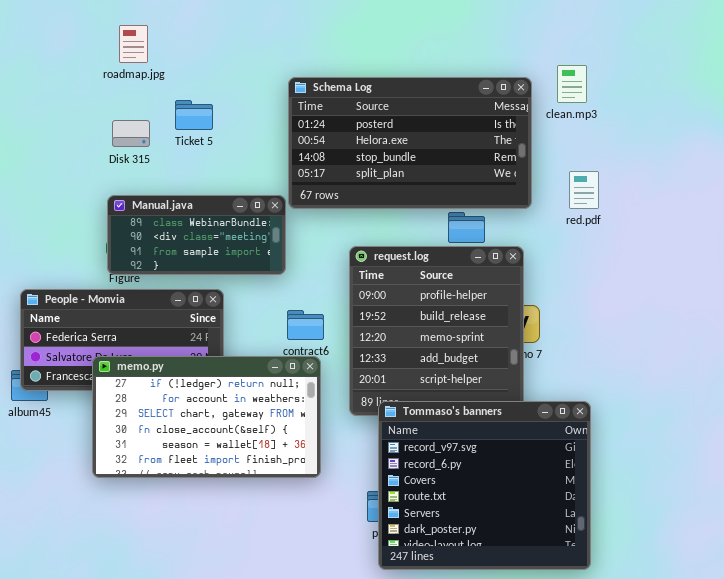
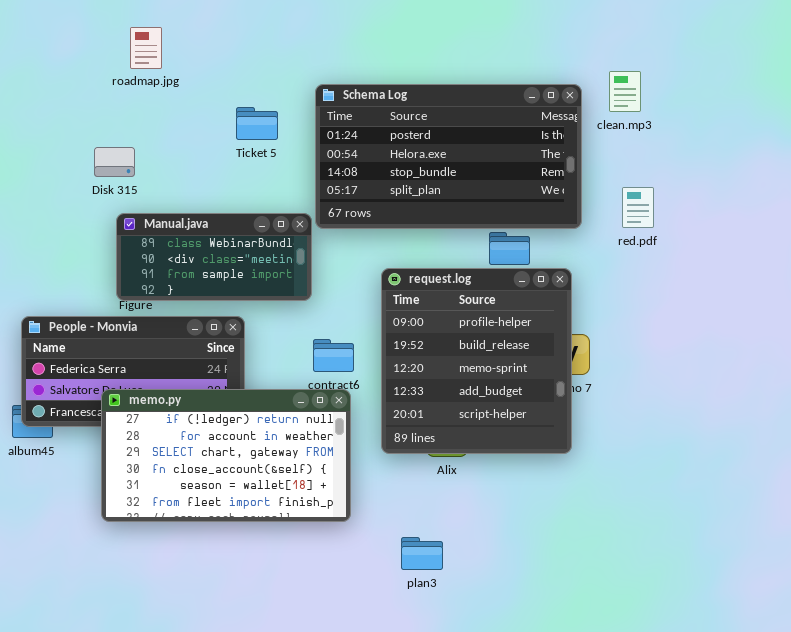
Ticket 5: [175,100,213,130] -> [236,107,278,140], moved
Disk 315: [112,120,150,147] -> [94,147,135,177], moved
Tommaso's banners: [378,401,591,570] -> none, closed

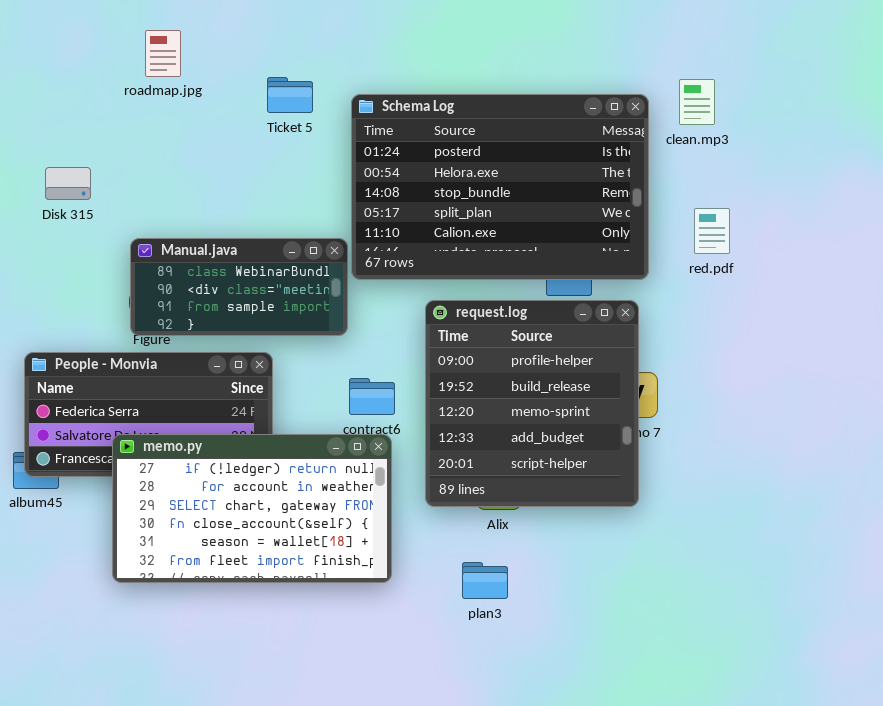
Schema Log: [315,84,582,229] -> [351,94,649,280], resized
Ticket 5: [236,107,278,140] -> [267,77,313,113], moved
Disk 315: [94,147,135,177] -> [45,167,91,200], moved
plan3: [401,537,443,570] -> [462,562,508,599], moved

